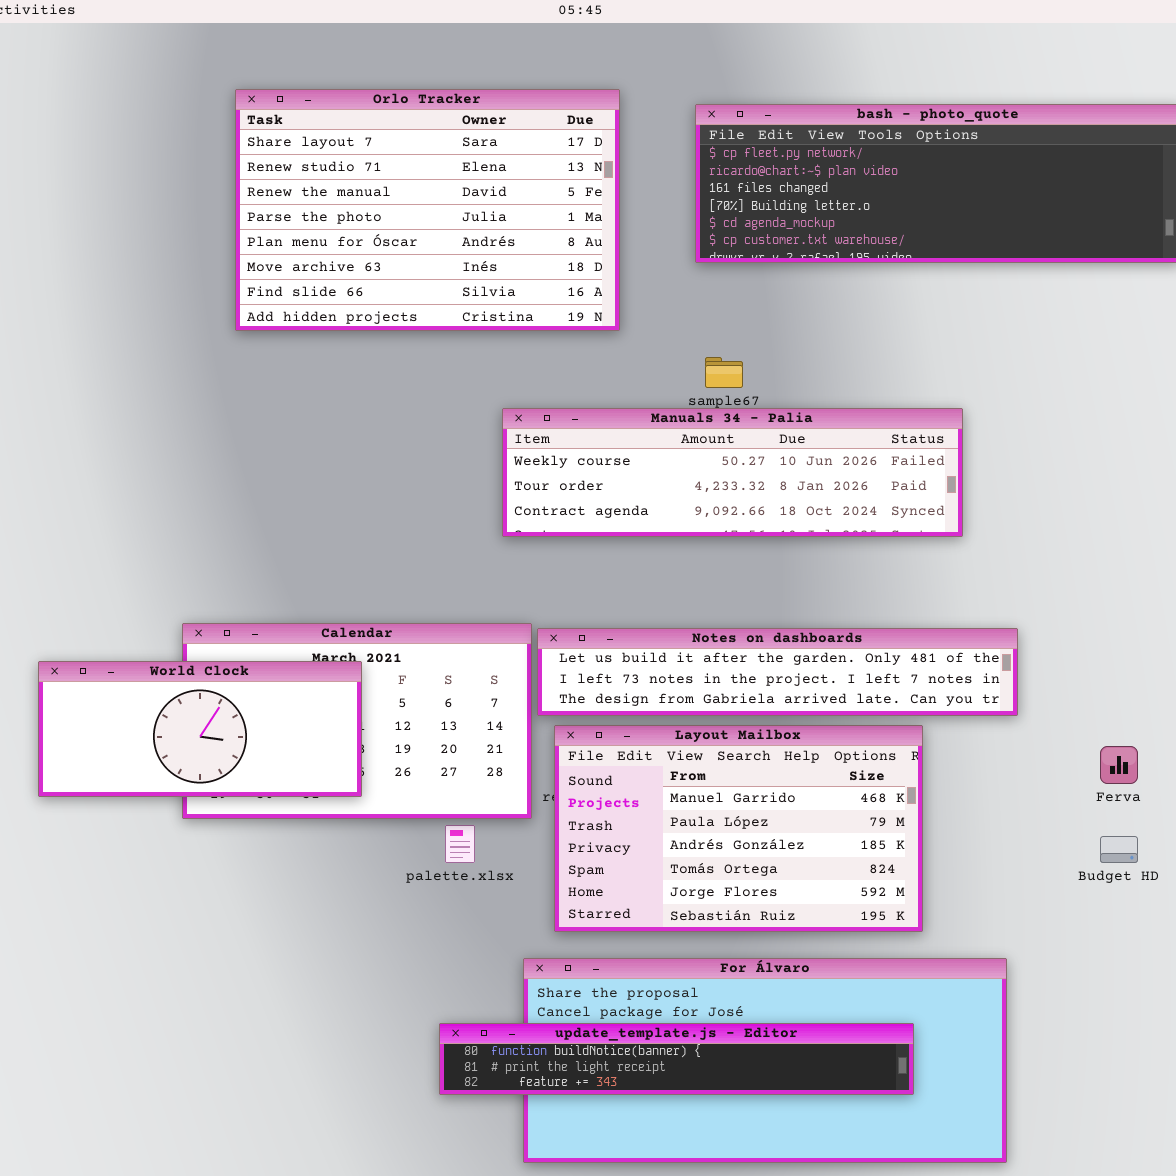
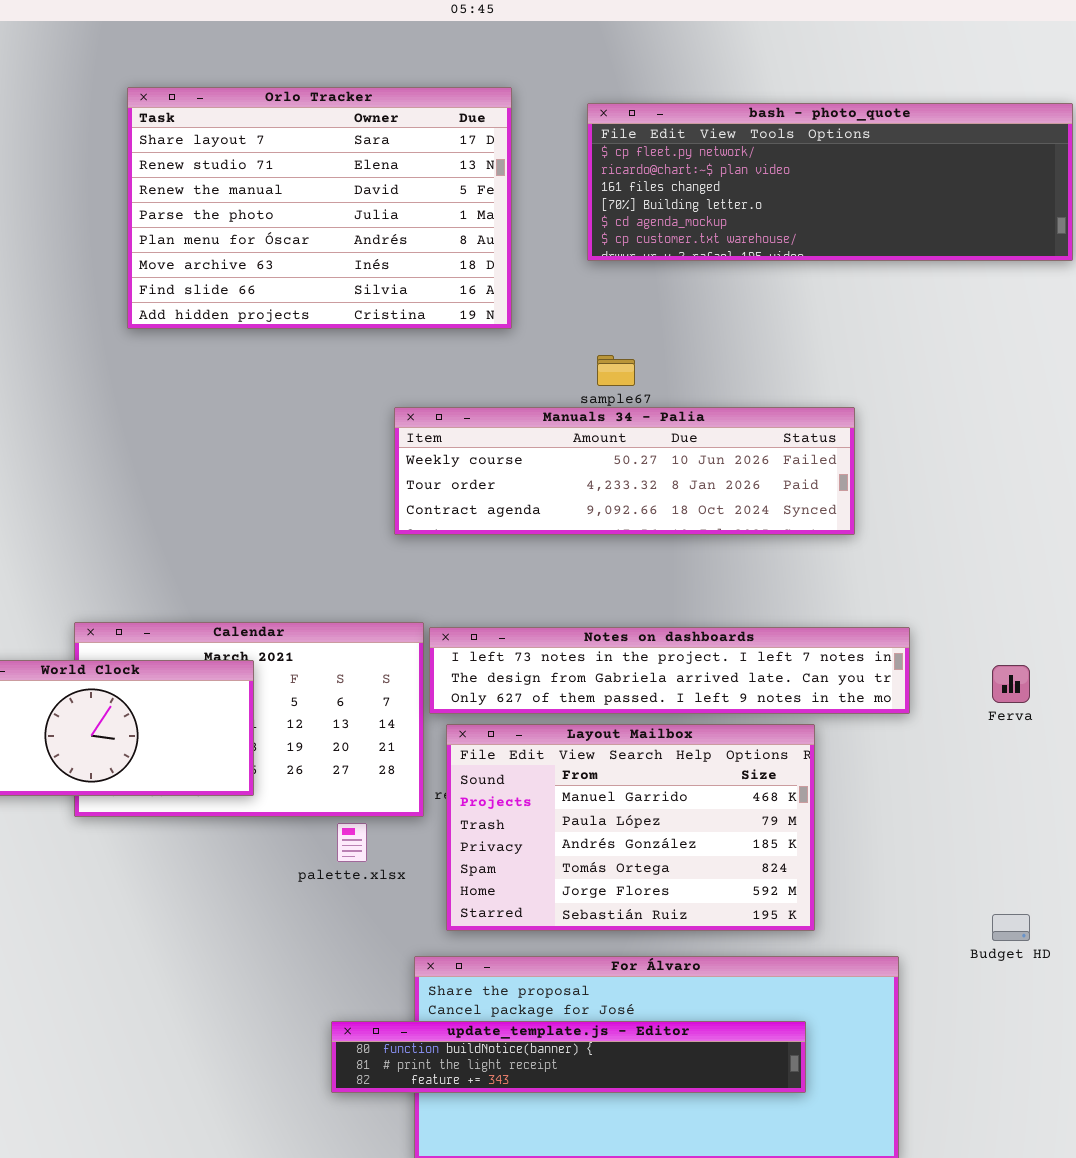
Notes on dashboards: [537,628,1018,716] -> [429,627,910,714], scrolled down 1 row
Ferva: [1100,746,1138,784] -> [992,665,1030,703], moved
Budget HD: [1100,836,1138,863] -> [992,914,1030,941], moved

